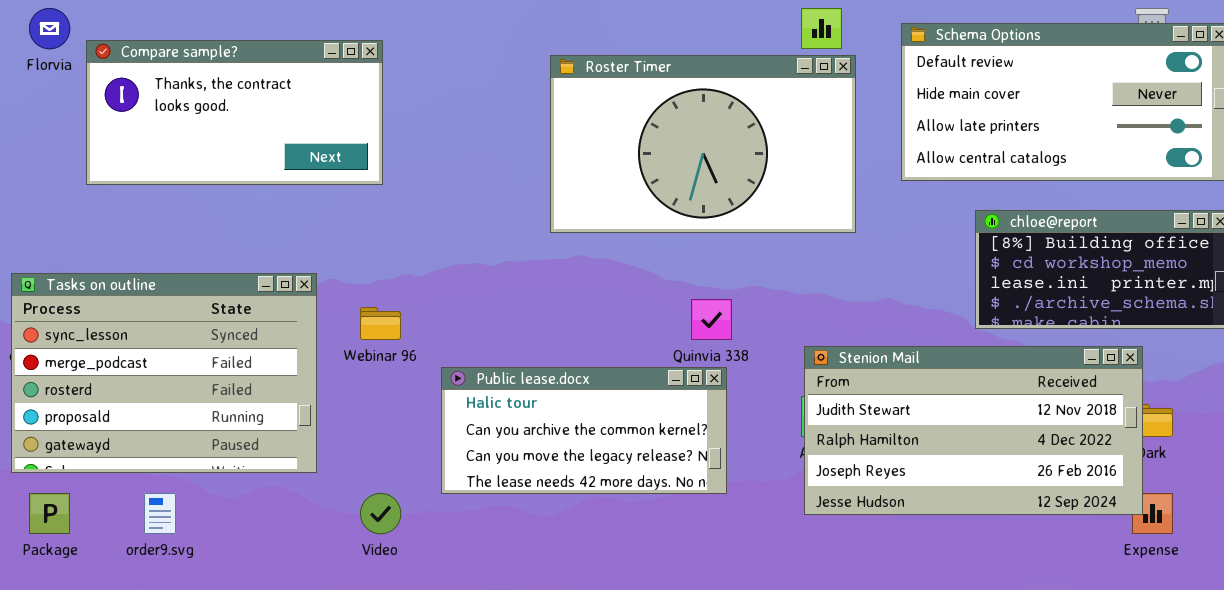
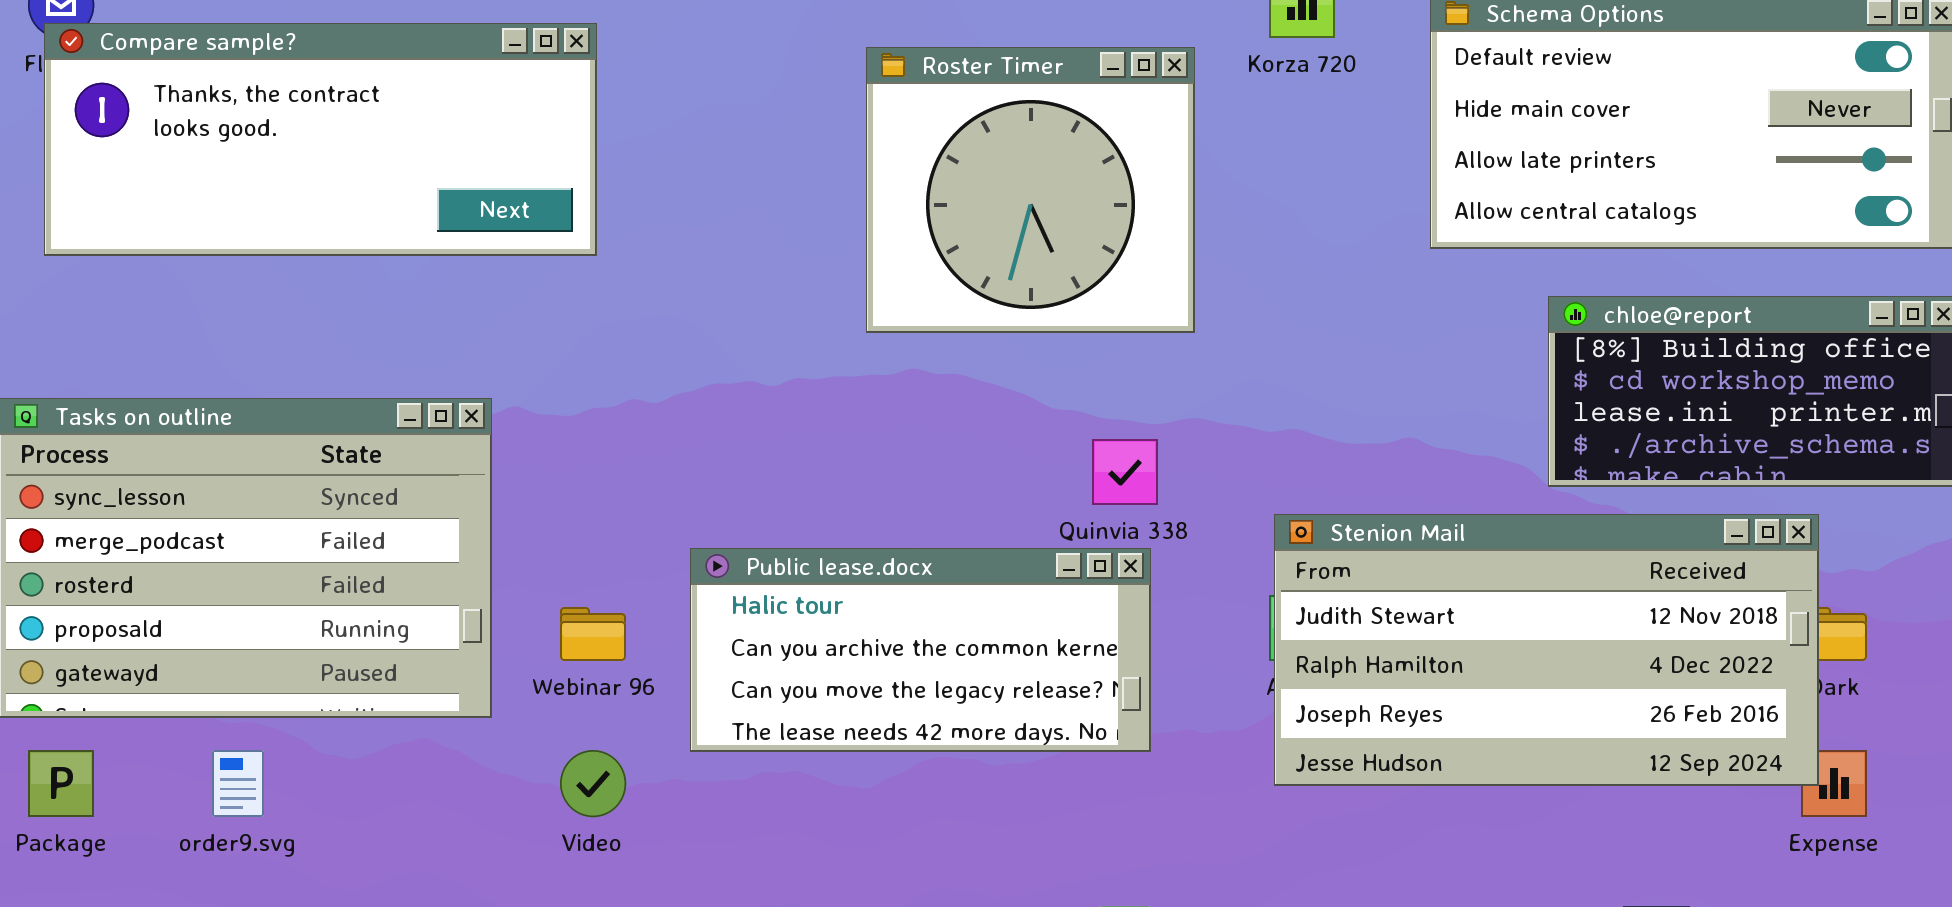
Compare sample?: [86,40,383,185] -> [44,23,597,256], resized
Roster Timer: [550,55,856,233] -> [866,47,1195,333], resized
Webinar 96: [360,307,401,340] -> [560,607,626,661], moved

